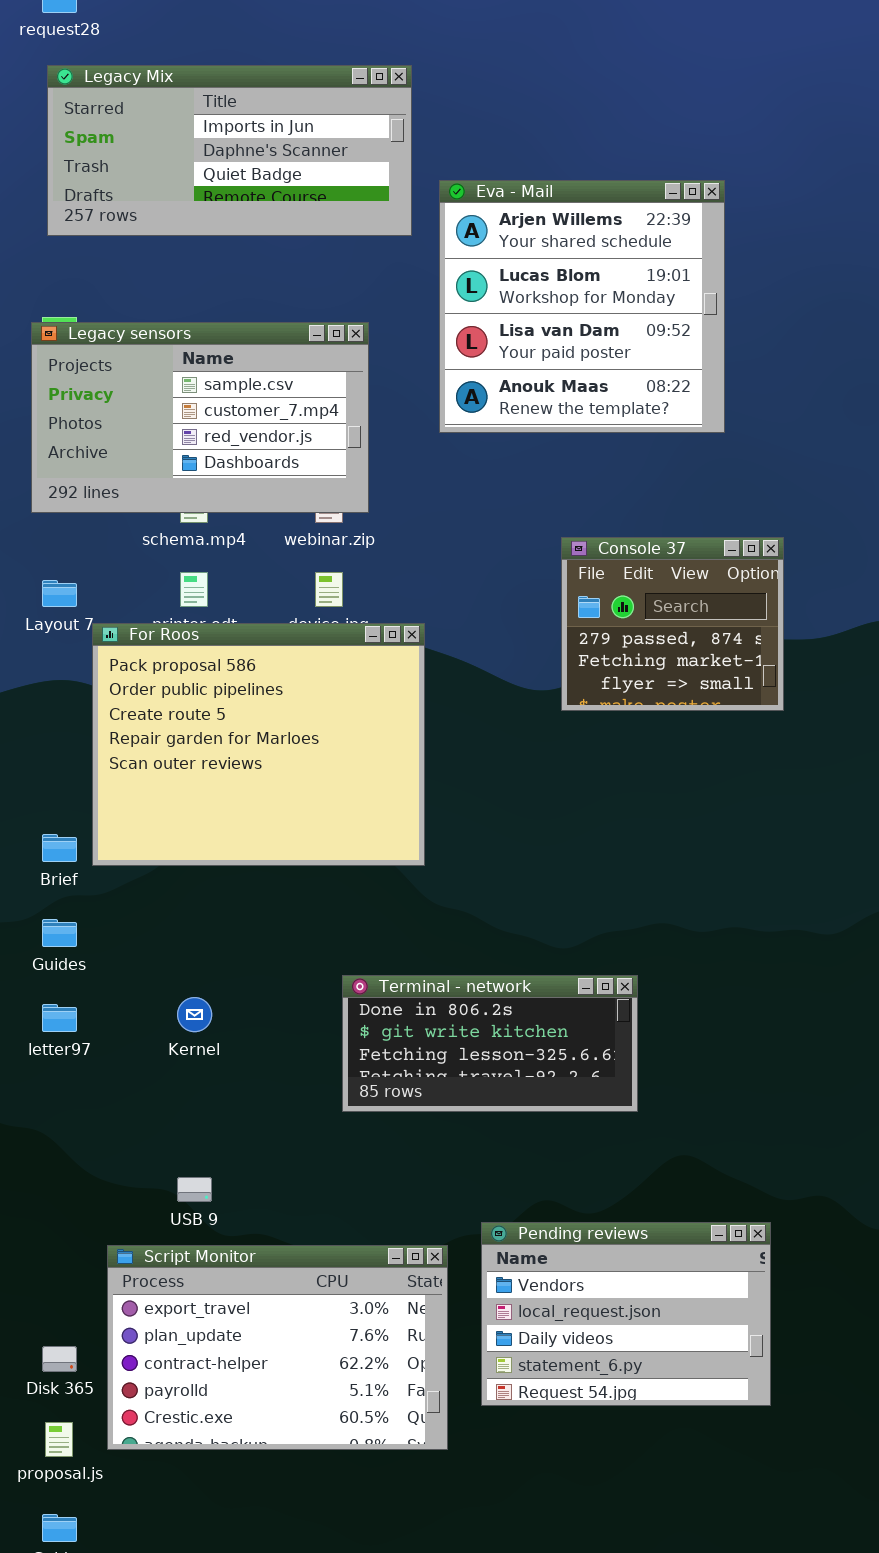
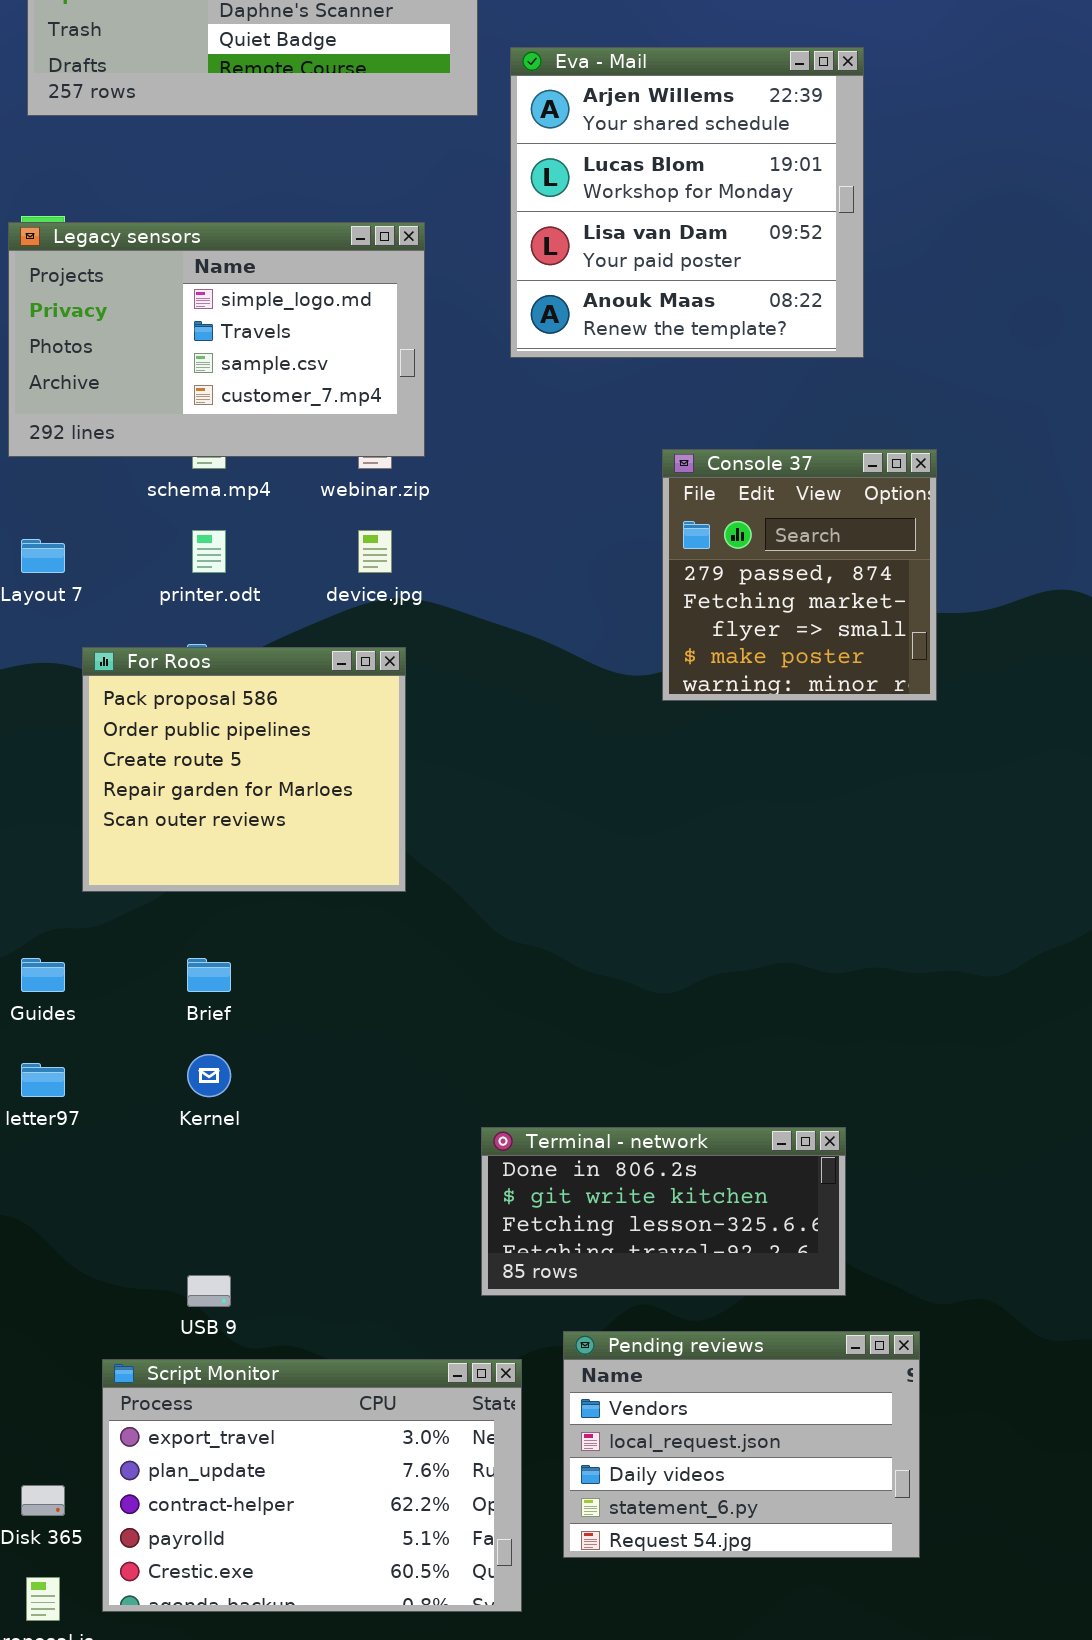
Legacy sensors: [31,322,369,513] -> [8,222,425,457], scrolled up 2 rows
Console 37: [561,537,784,711] -> [662,449,937,701], resized
For Roos: [92,623,425,866] -> [82,647,406,892], resized
Brief: [42,834,77,862] -> [187,958,231,992], moved
Terminal - network: [342,975,638,1112] -> [481,1127,846,1296], moved

